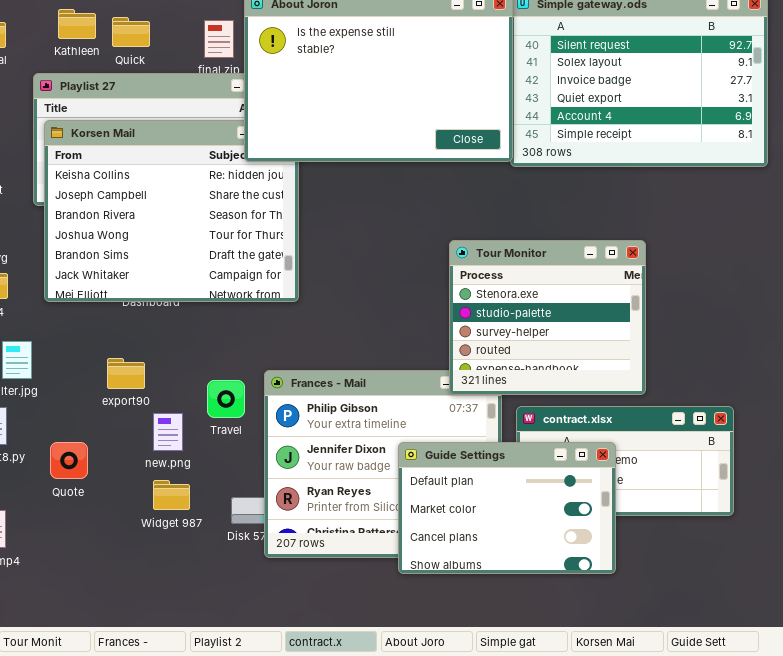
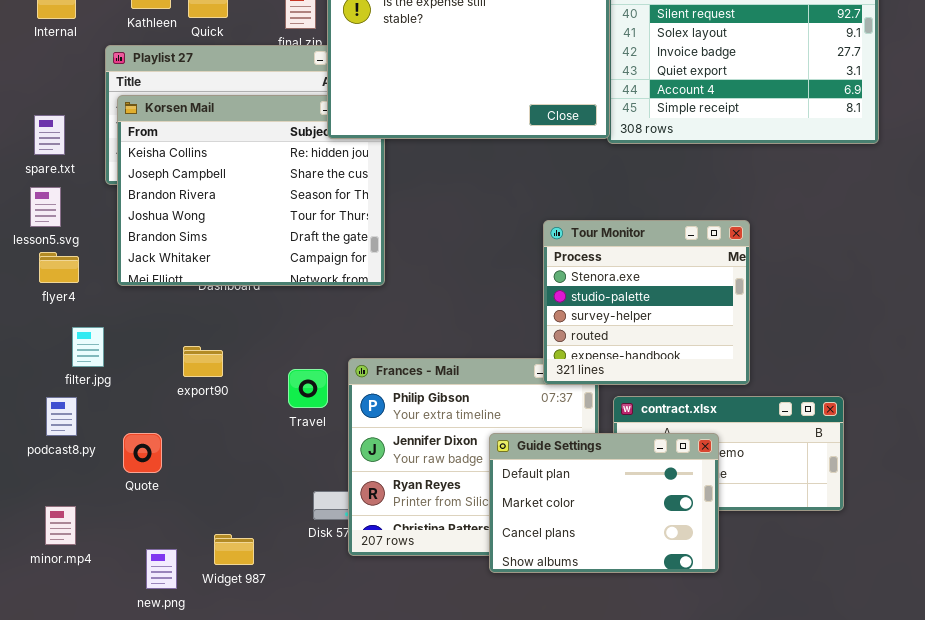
new.png: [153,413,183,451] -> [146,549,177,589], moved
Widget 987: [153,480,190,510] -> [214,534,254,565], moved

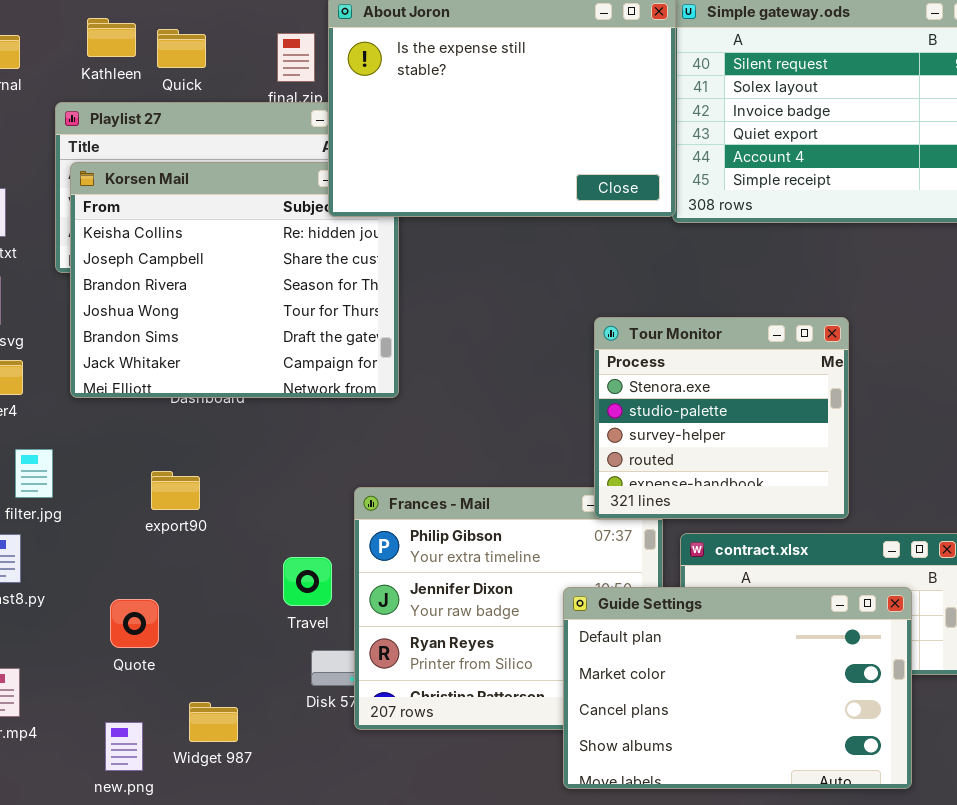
Travel: [288,369,328,408] -> [283,557,332,606], moved
Quote: [123,433,162,473] -> [110,599,159,648], moved
Guide Settings: [489,433,719,573] -> [563,587,912,789], moved, resized

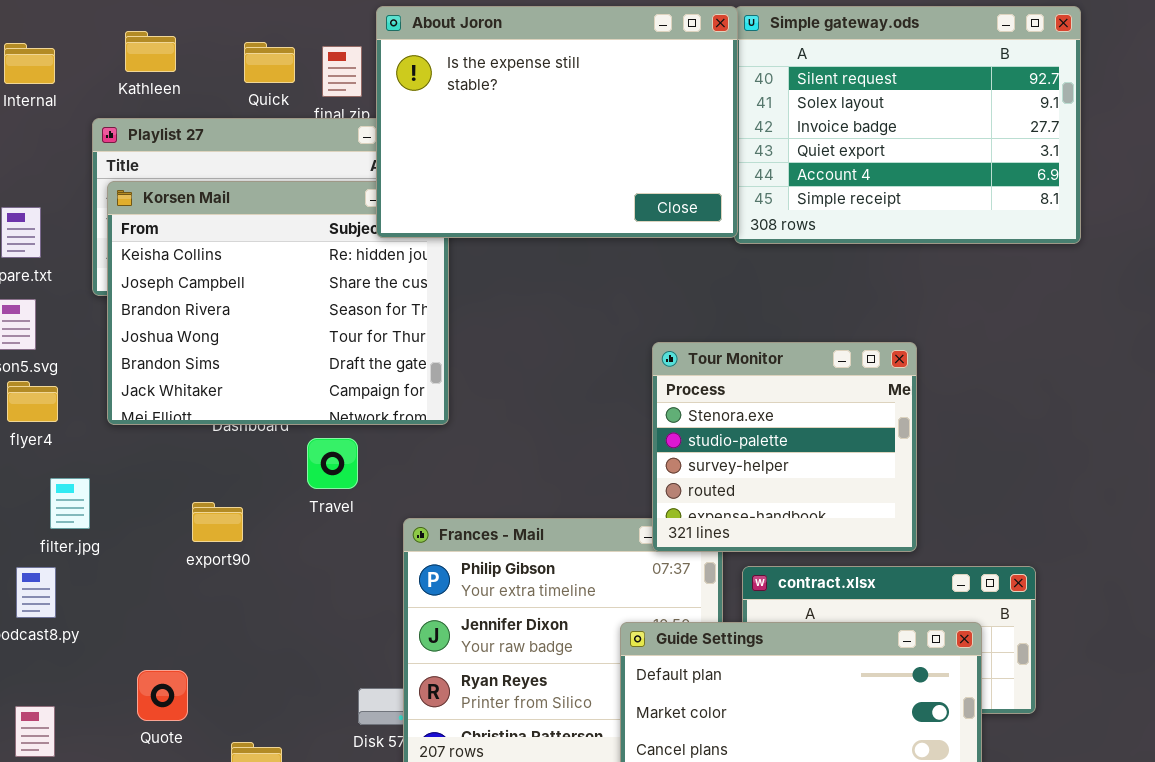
Quick: [157,29,206,68] -> [244,42,295,83], moved
Travel: [283,557,332,606] -> [307,438,358,489], moved
Quote: [110,599,159,648] -> [137,670,188,721], moved

